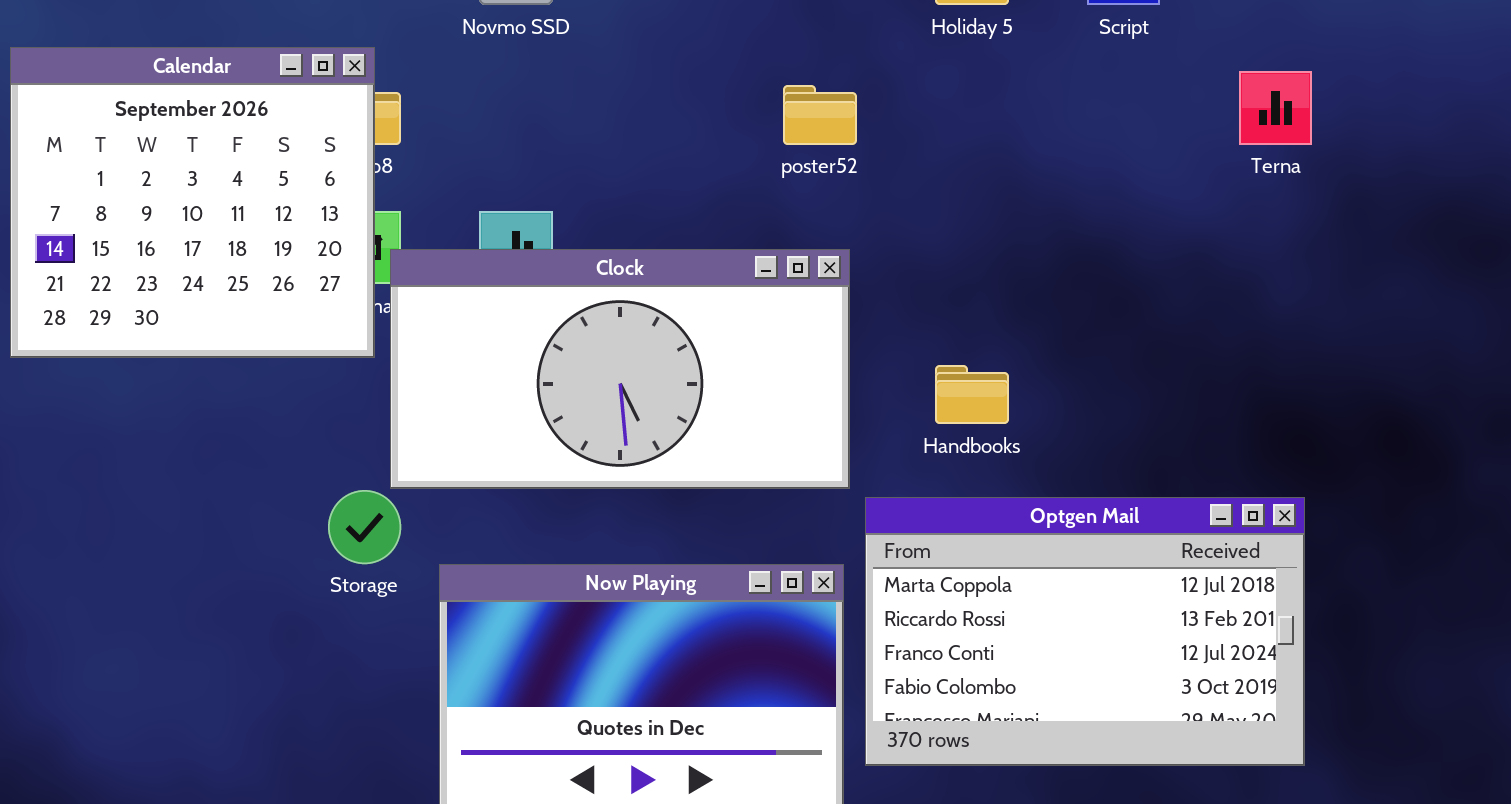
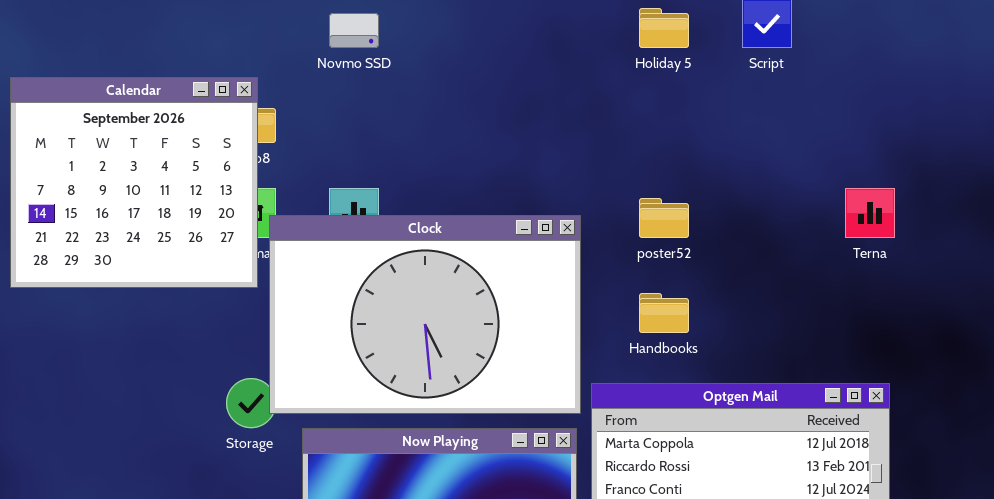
Terna: [1239,71,1312,145] -> [845,188,895,238], moved
poster52: [783,85,857,145] -> [639,198,689,238], moved
Clock: [390,249,850,489] -> [269,215,581,414], resized

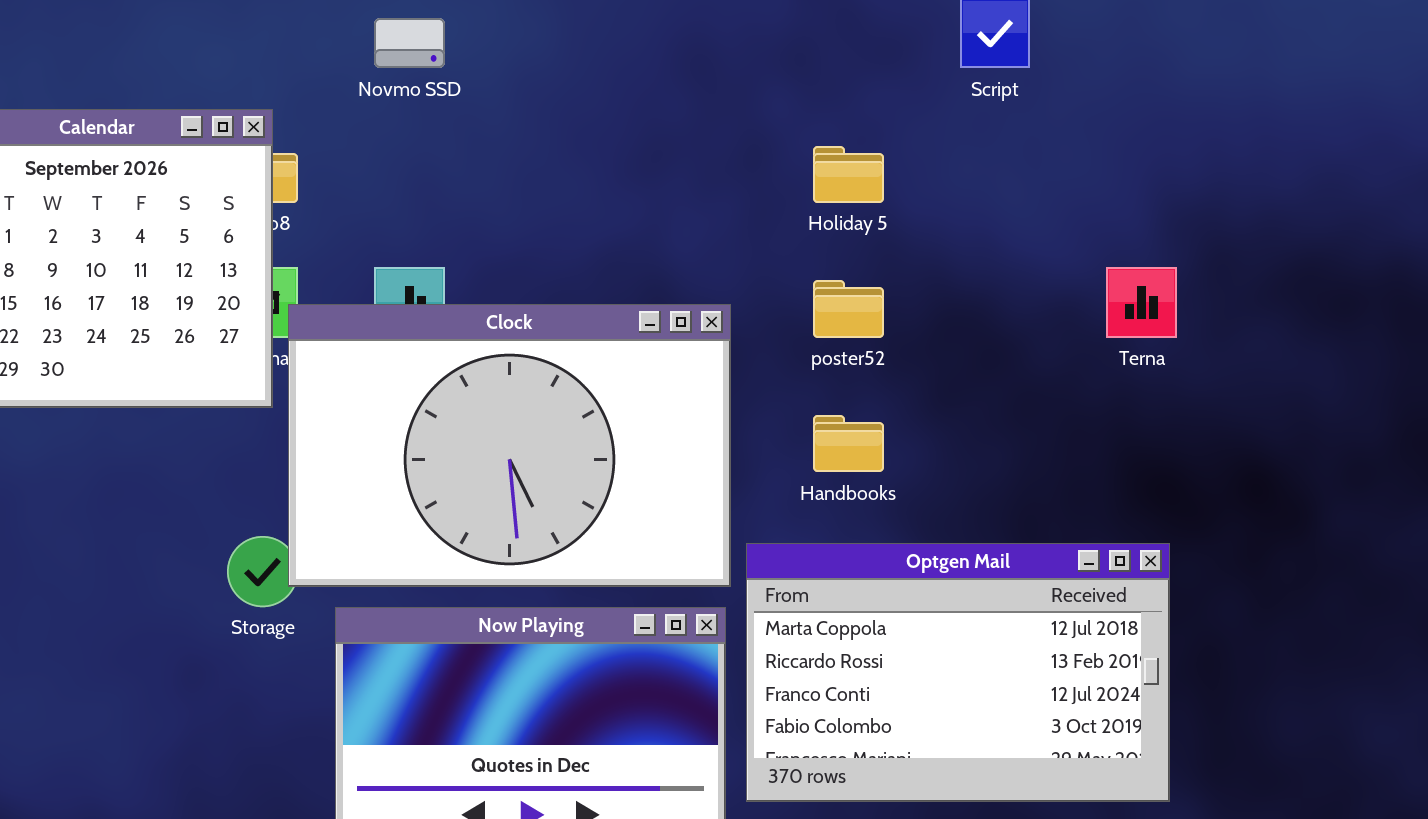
Holiday 5: [639,8,689,48] -> [813,146,884,203], moved

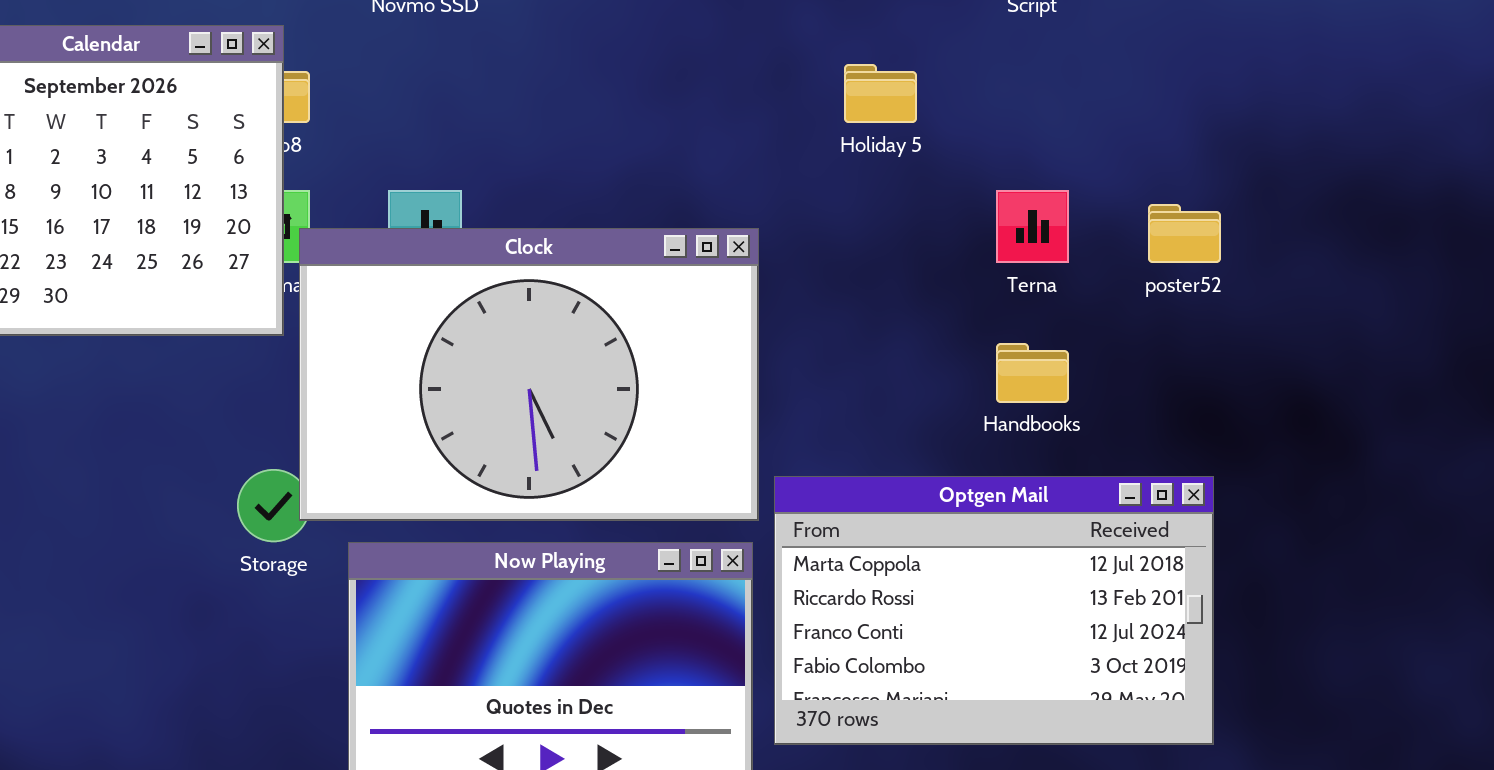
Terna: [1106,267,1177,338] -> [996,190,1069,263], moved
poster52: [813,280,884,338] -> [1148,204,1221,263], moved
Handbooks: [813,415,884,472] -> [996,343,1069,403], moved

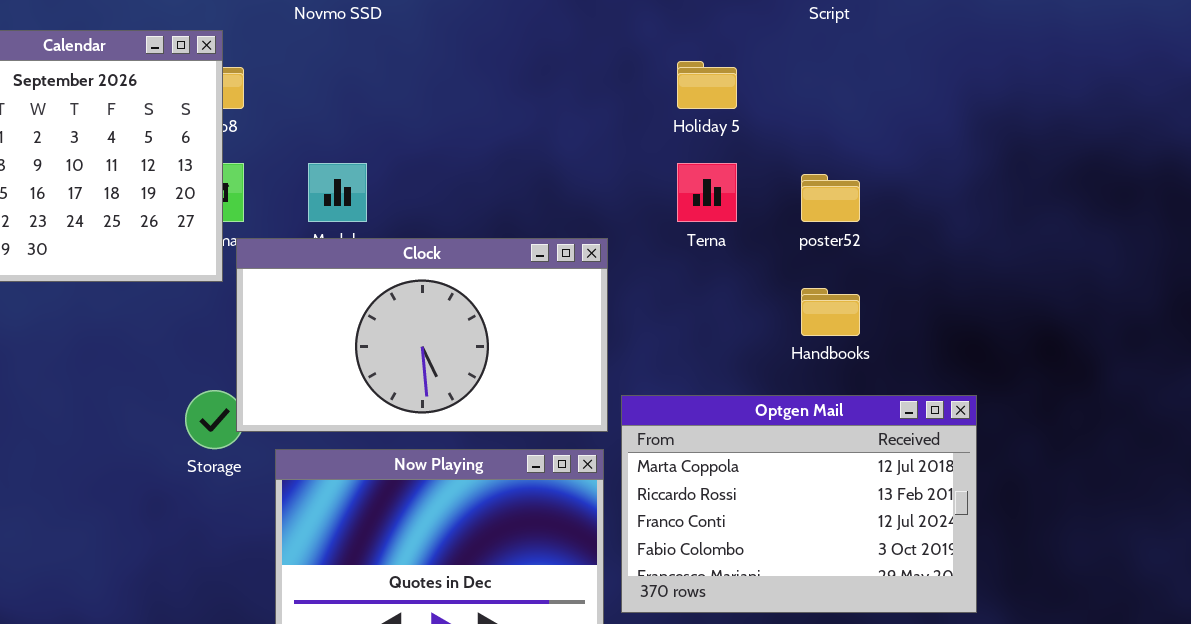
Terna: [996,190,1069,263] -> [677,163,737,222], moved
poster52: [1148,204,1221,263] -> [801,174,860,222], moved
Clock: [299,228,759,521] -> [236,238,608,432], resized

